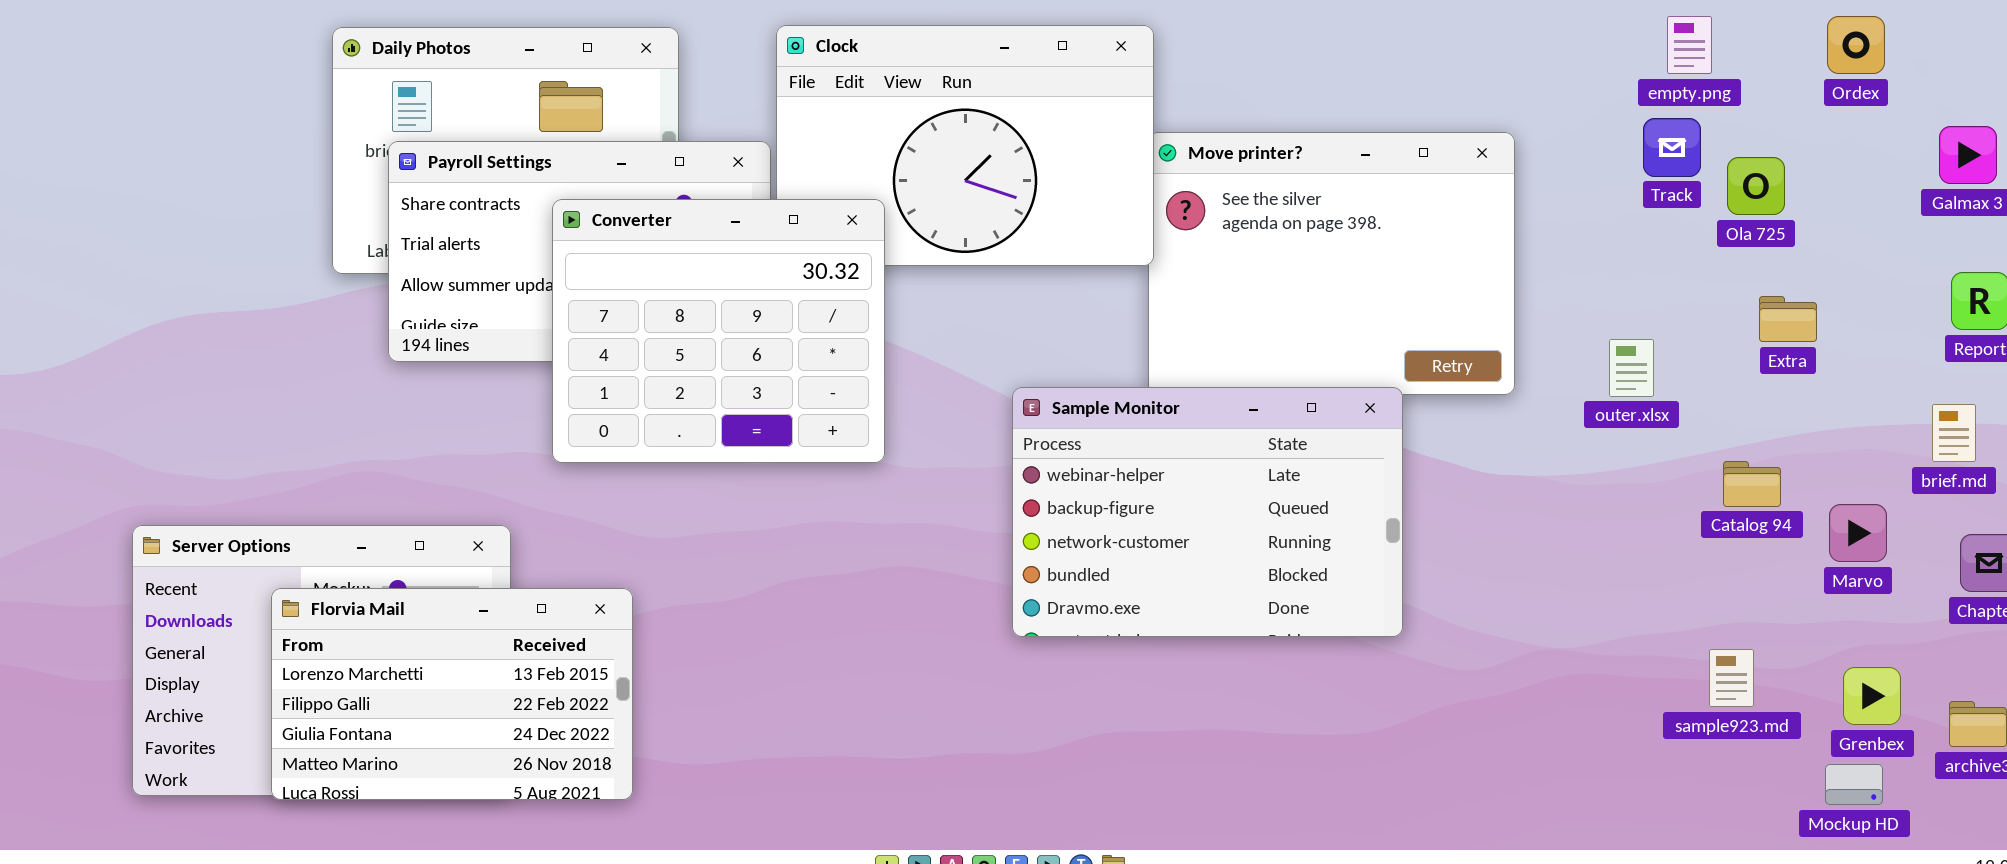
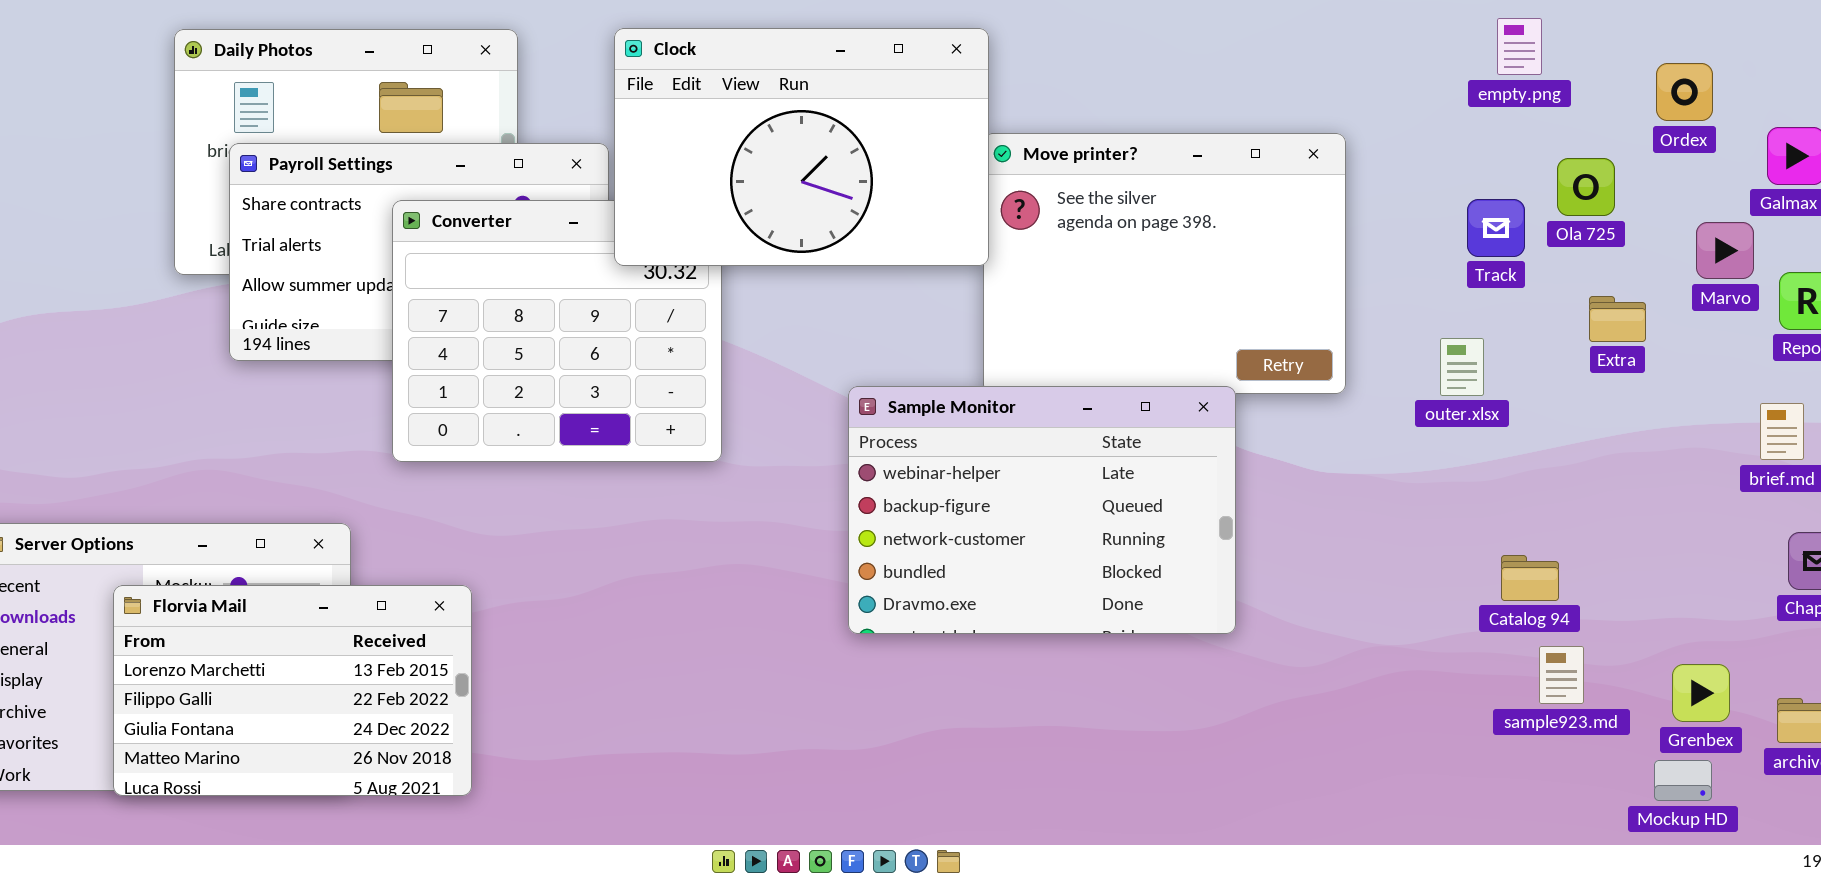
Ordex: [1827,16,1885,74] -> [1656,63,1713,121], moved
Clock: [776,25,1154,266] -> [614,28,989,266], raised
Track: [1643,118,1701,177] -> [1467,199,1525,257], moved
Catalog 94: [1723,461,1781,507] -> [1501,555,1559,601], moved
Marvo: [1829,504,1887,562] -> [1696,222,1754,279], moved

